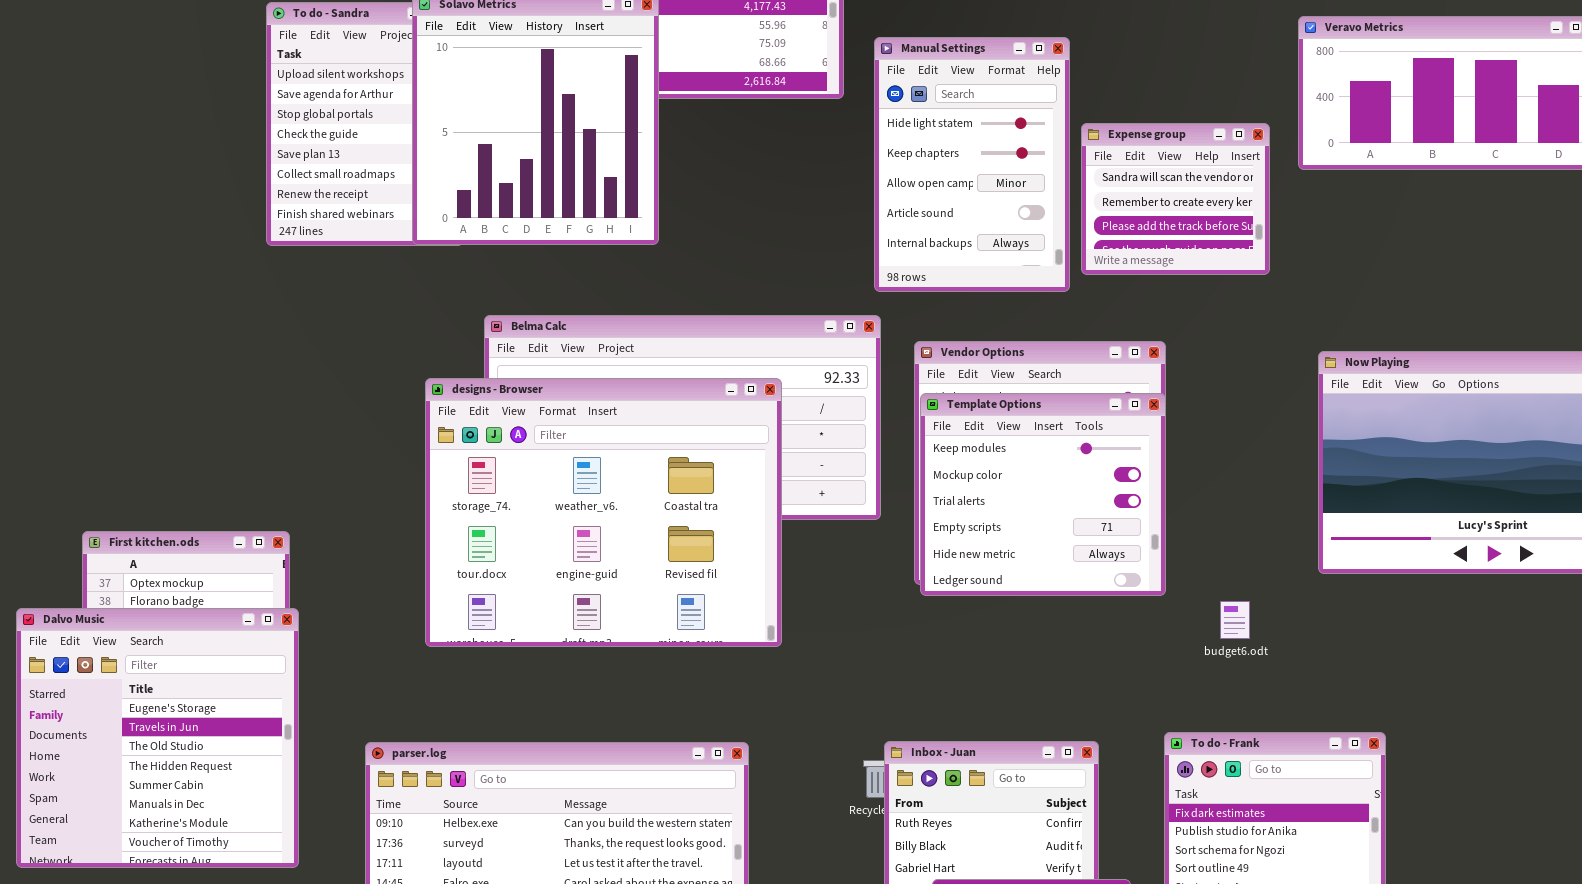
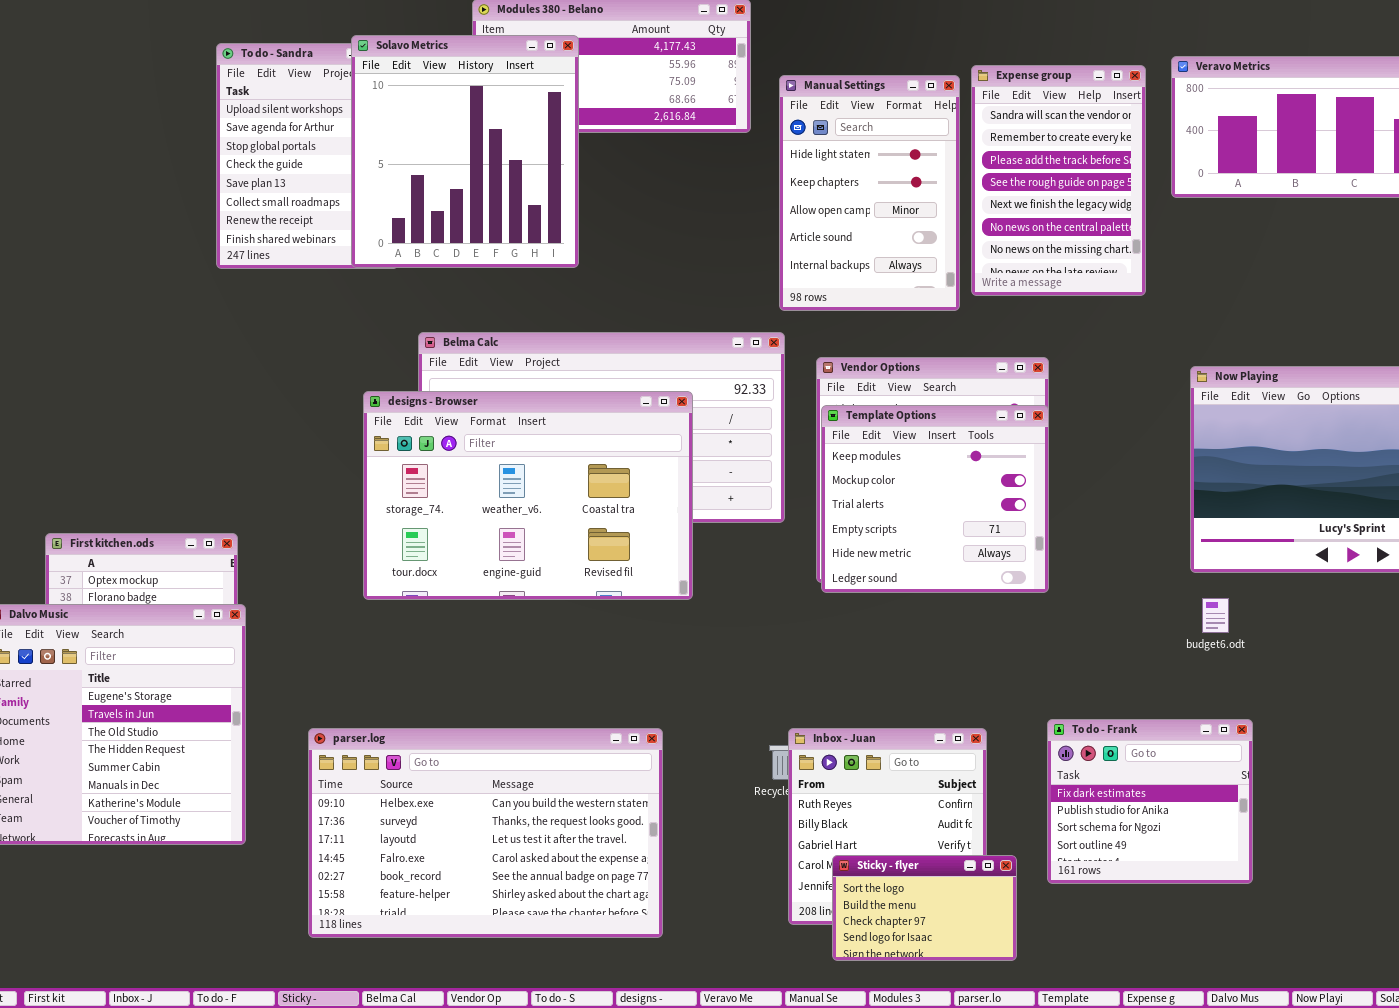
Expense group: [1081,123,1270,275] -> [971,65,1146,296], resized
designs - Browser: [425,378,782,647] -> [363,391,693,600], resized
budget6.odt: [1220,601,1250,639] -> [1202,598,1229,633], moved

